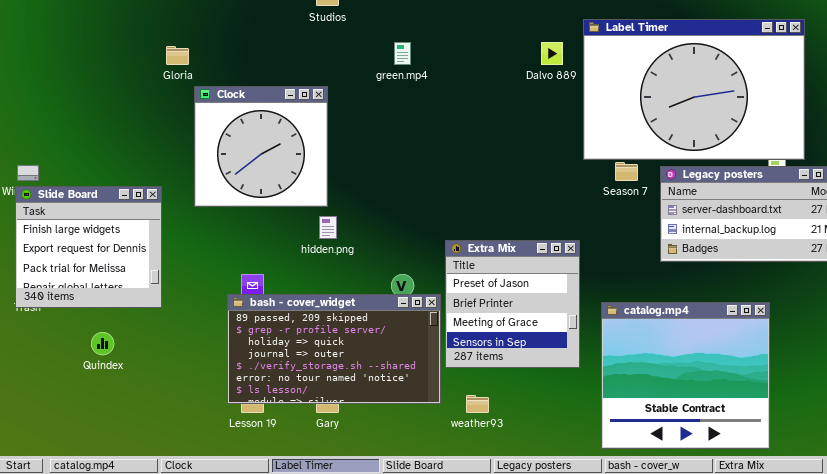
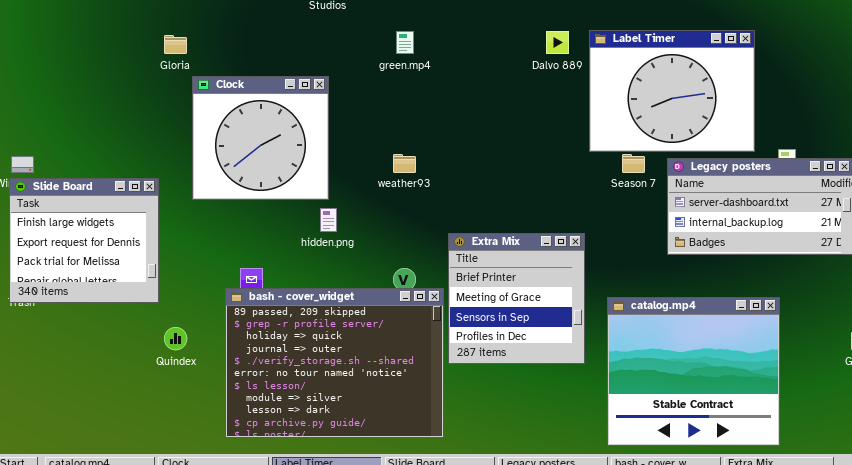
Label Timer: [583,19,805,160] -> [589,30,755,152], resized
Extra Mix: [445,240,580,368] -> [448,233,585,364], scrolled down 1 row
bash - cover_widget: [227,294,441,404] -> [225,288,444,438], resized
Quindex: [91,332,114,355] -> [164,327,187,350], moved
weather93: [466,395,489,413] -> [393,154,416,173], moved

